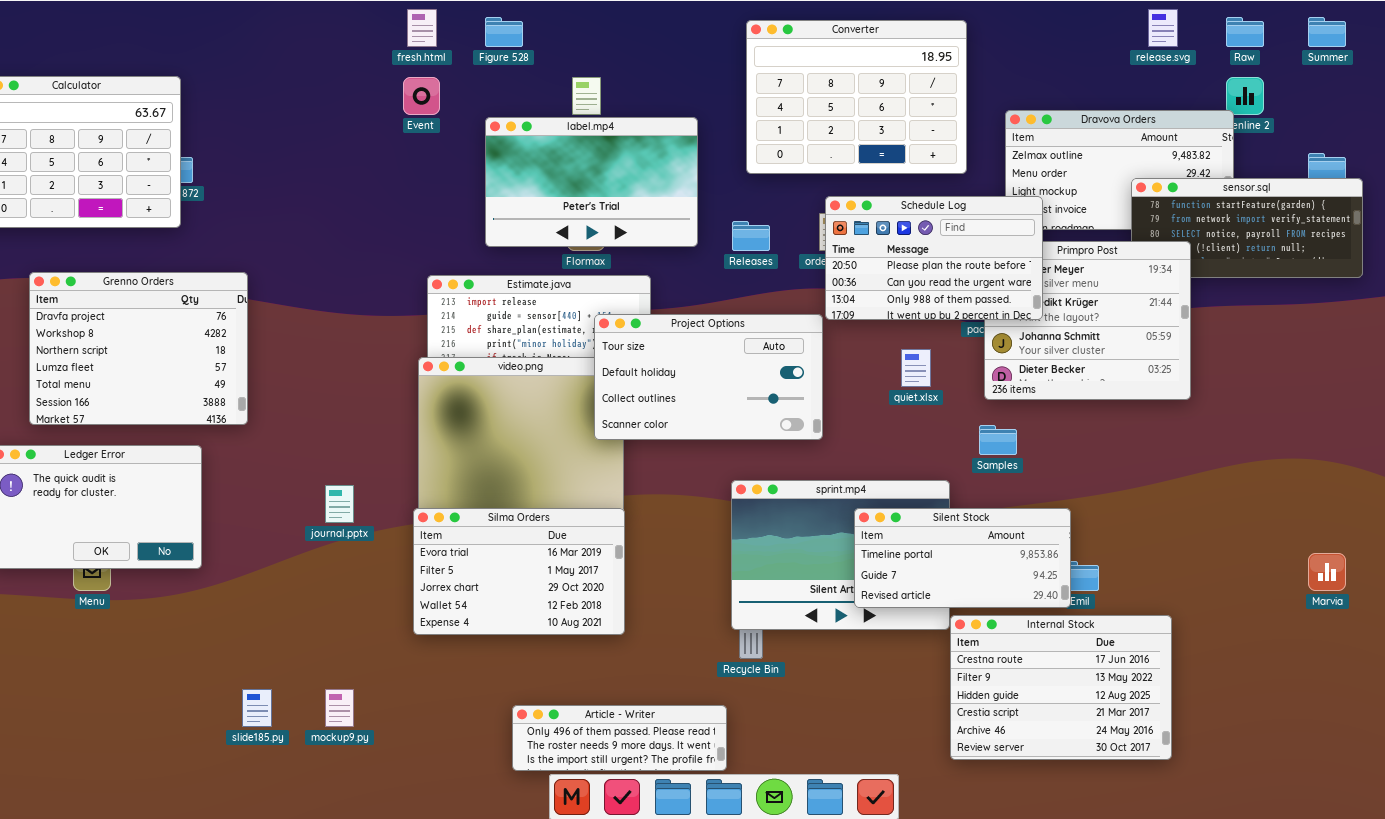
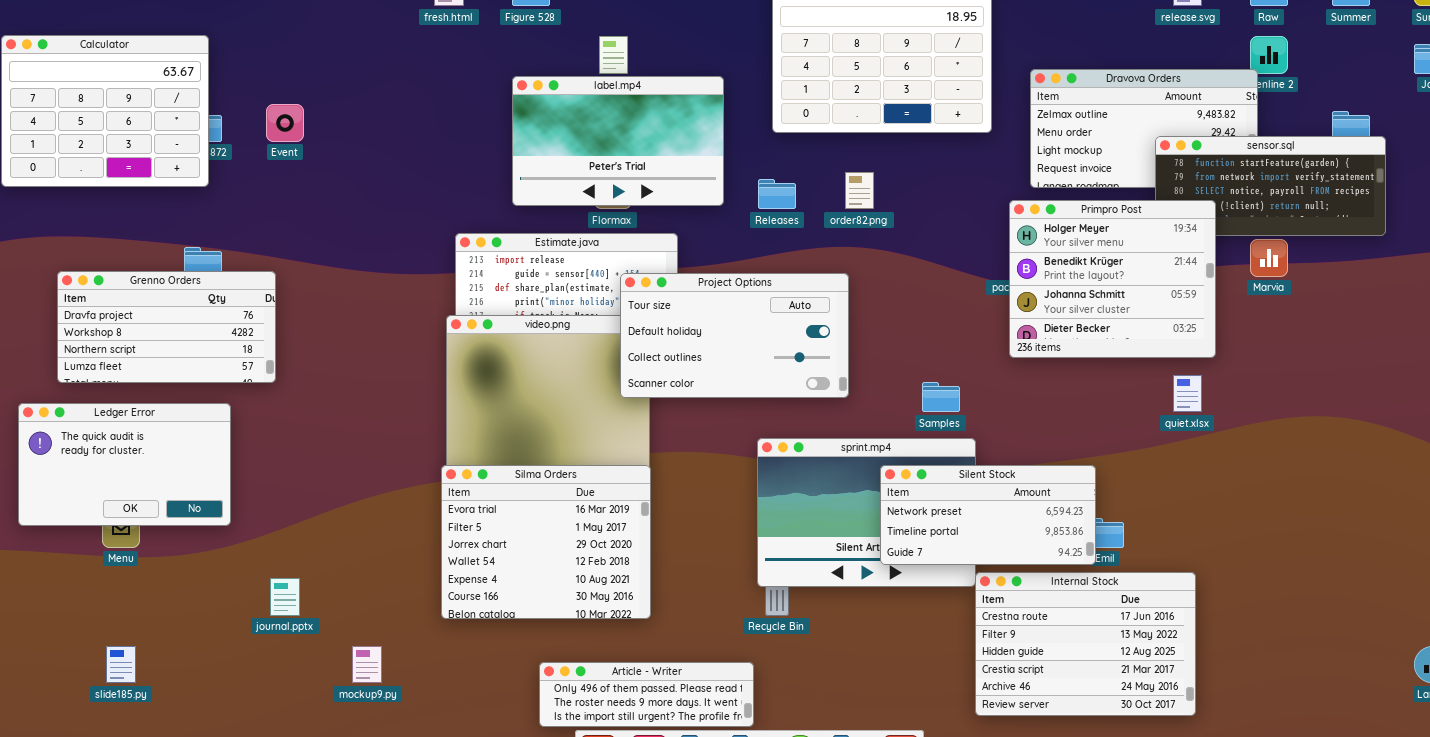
Event: [403,77,440,115] -> [266,104,304,142], moved
Schedule Log: [825,196,1043,320] -> none, closed
Grenno Orders: [29,272,248,425] -> [57,271,276,383], resized
quiet.xlsx: [901,349,931,387] -> [1173,375,1202,412], moved
Samples: [979,425,1017,455] -> [922,382,960,412], moved
journal.pptx: [325,485,354,523] -> [270,578,300,616], moved
Silma Orders: [413,508,625,635] -> [441,465,651,619], resized
Silent Stock: [854,508,1071,608] -> [880,465,1096,565], scrolled up 1 row
Marvia: [1308,553,1346,591] -> [1250,239,1288,277], moved
slide185.py: [242,689,272,727] -> [106,646,136,683], moved

